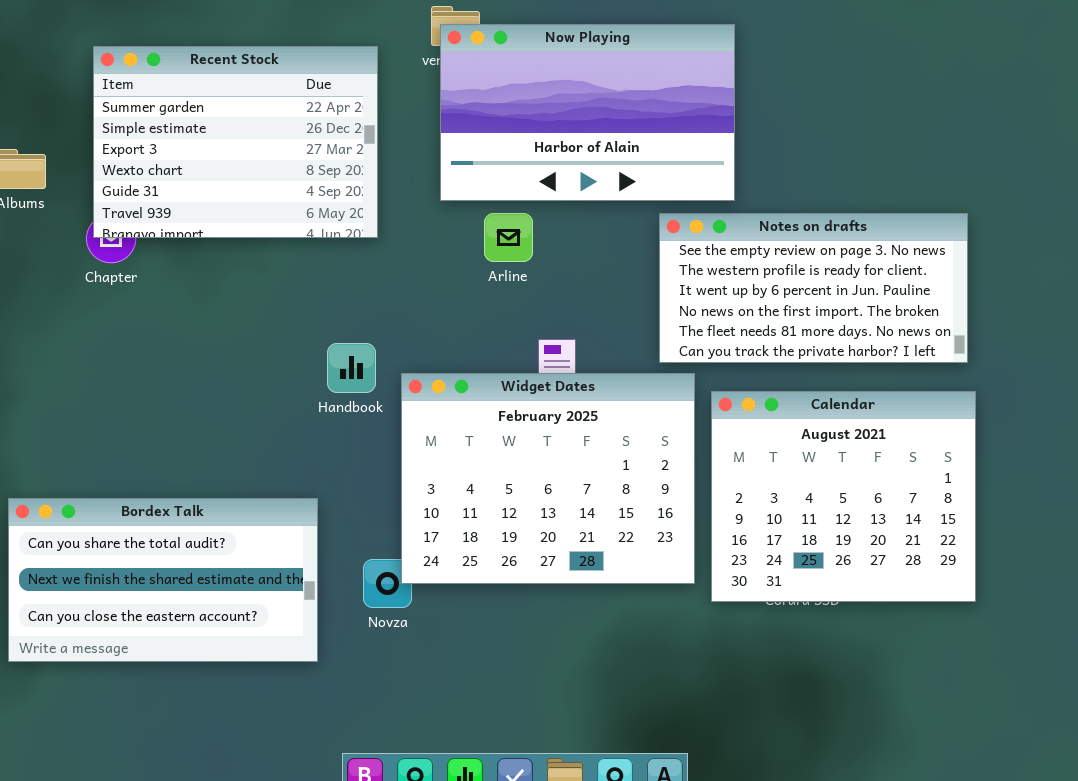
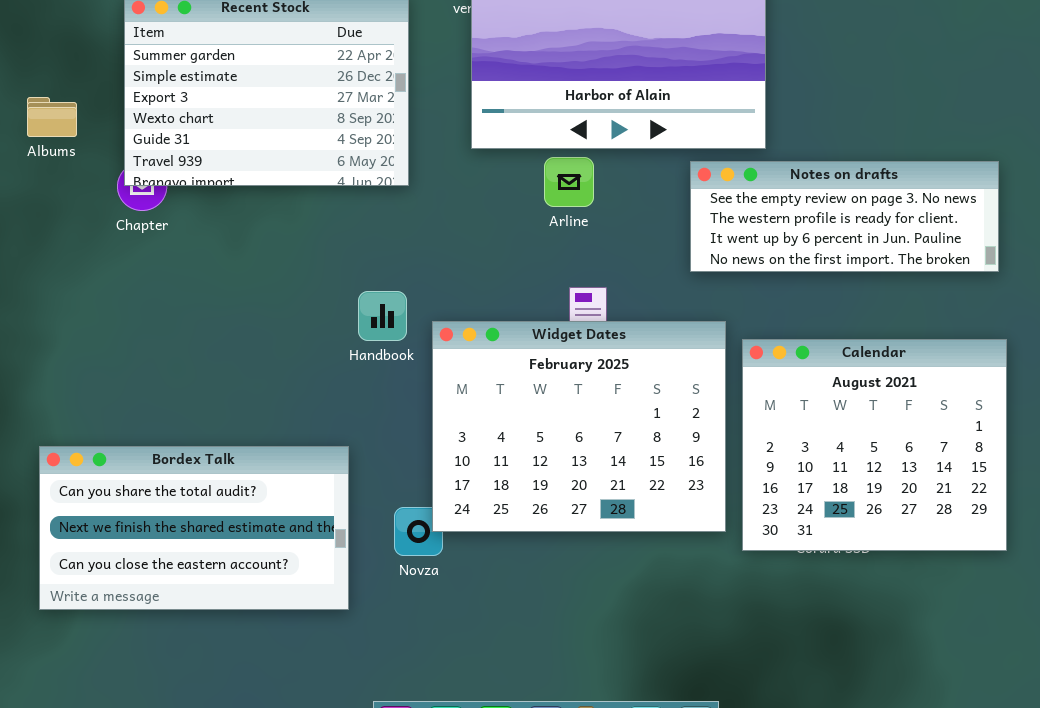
Arline: [484,213,533,262] -> [544,157,594,207], moved
Notes on drafts: [659,213,968,363] -> [690,161,999,272], resized

